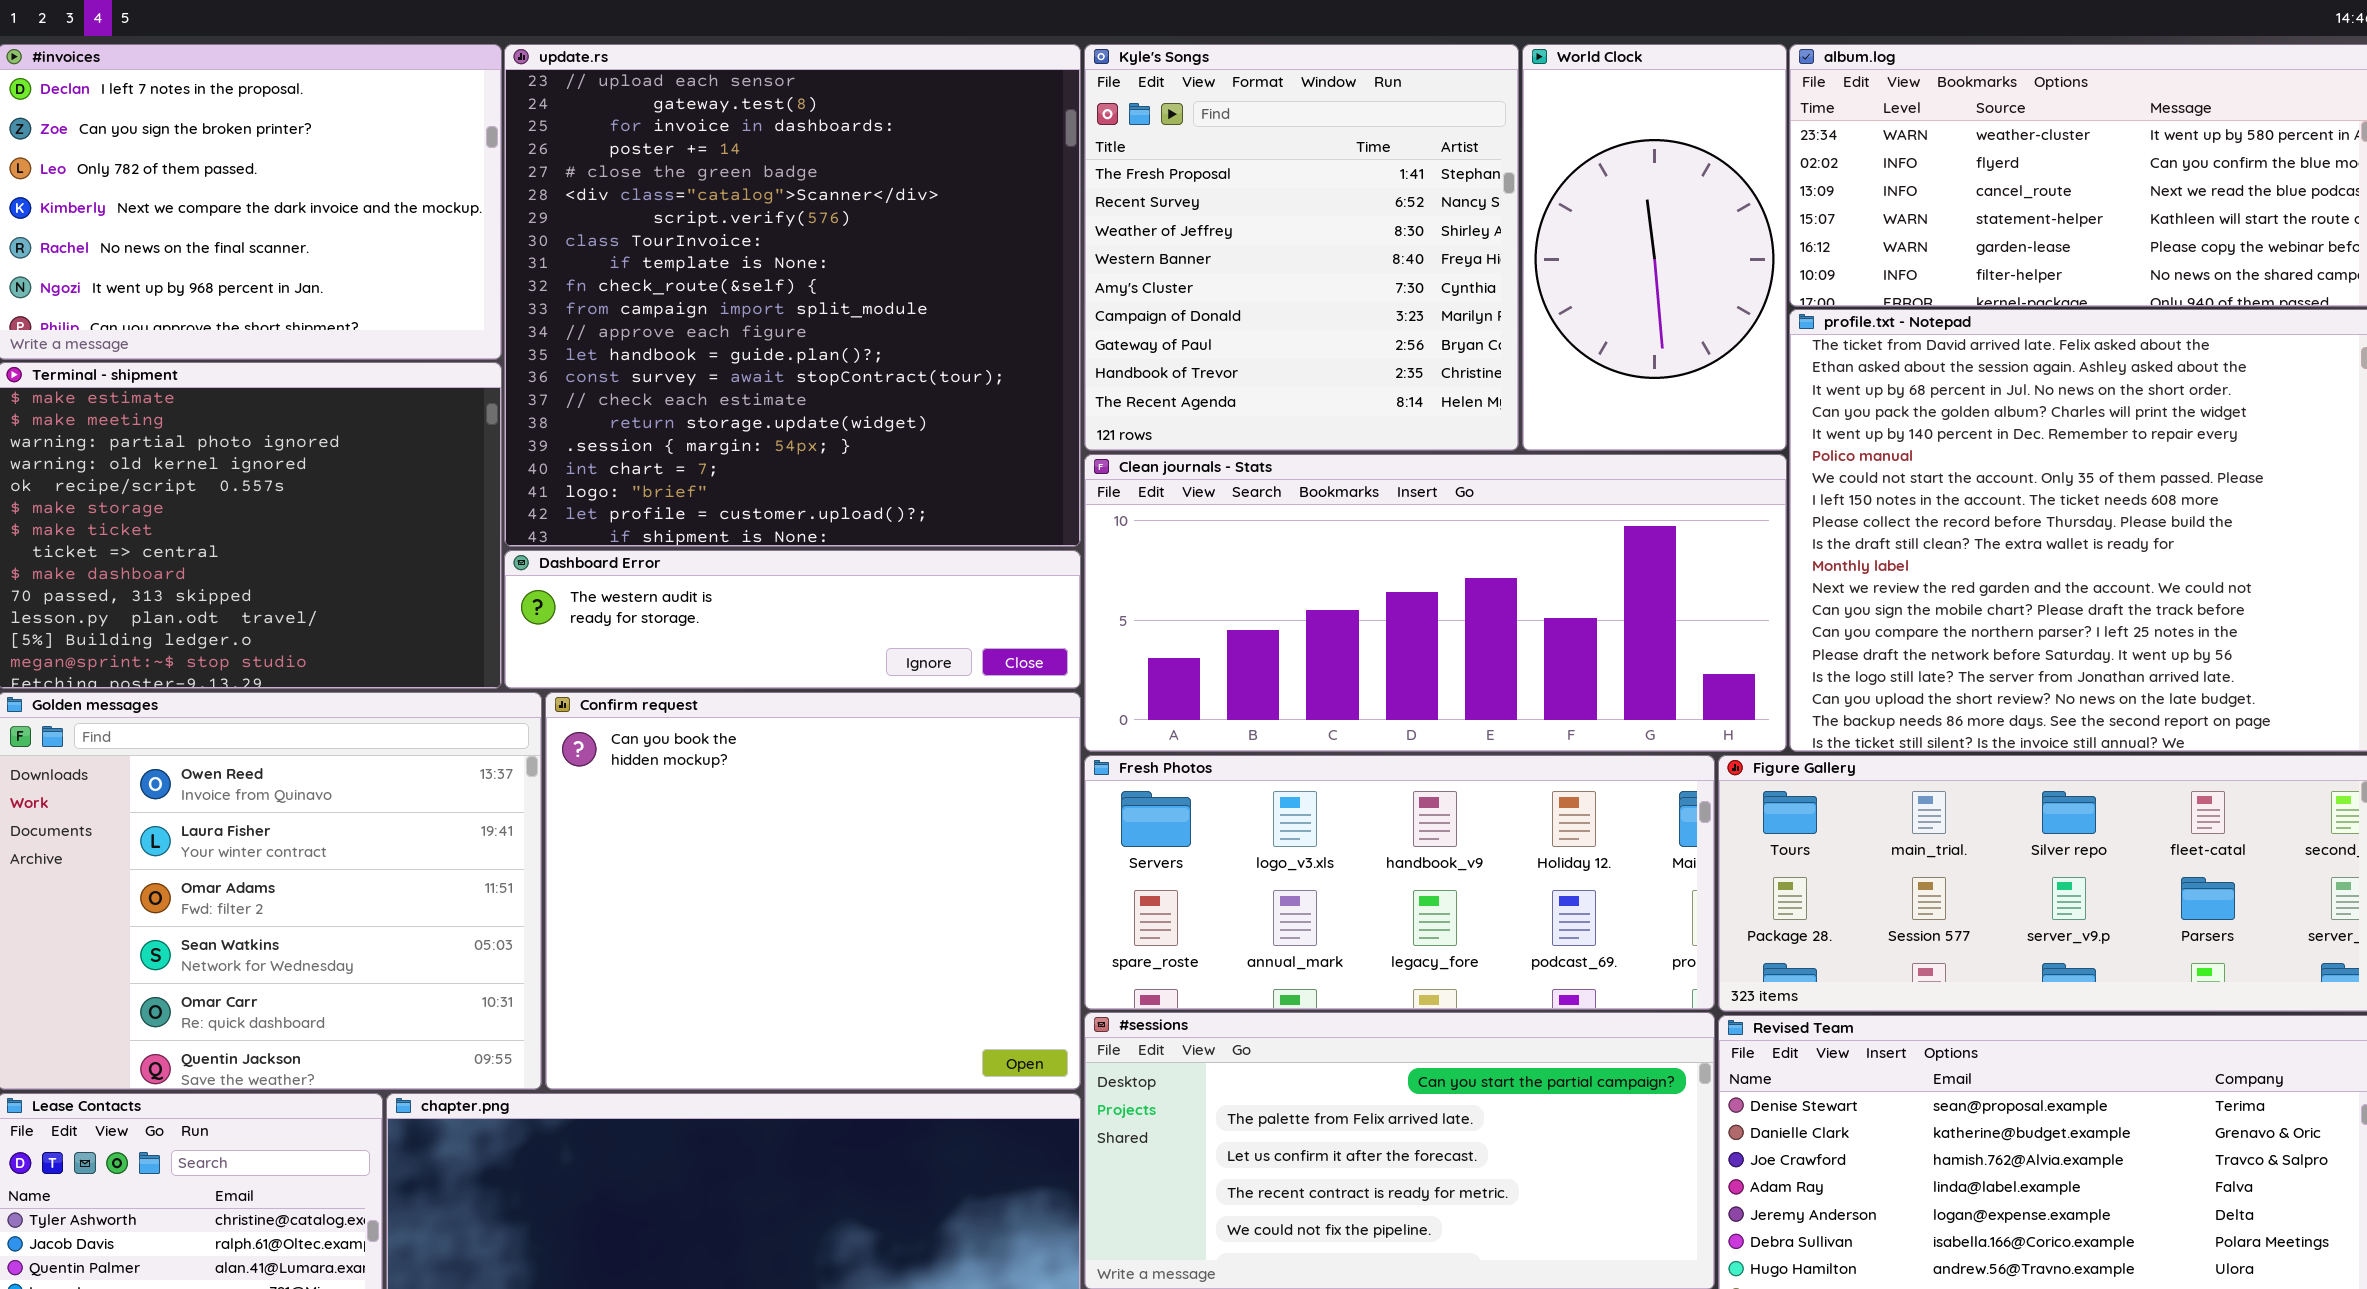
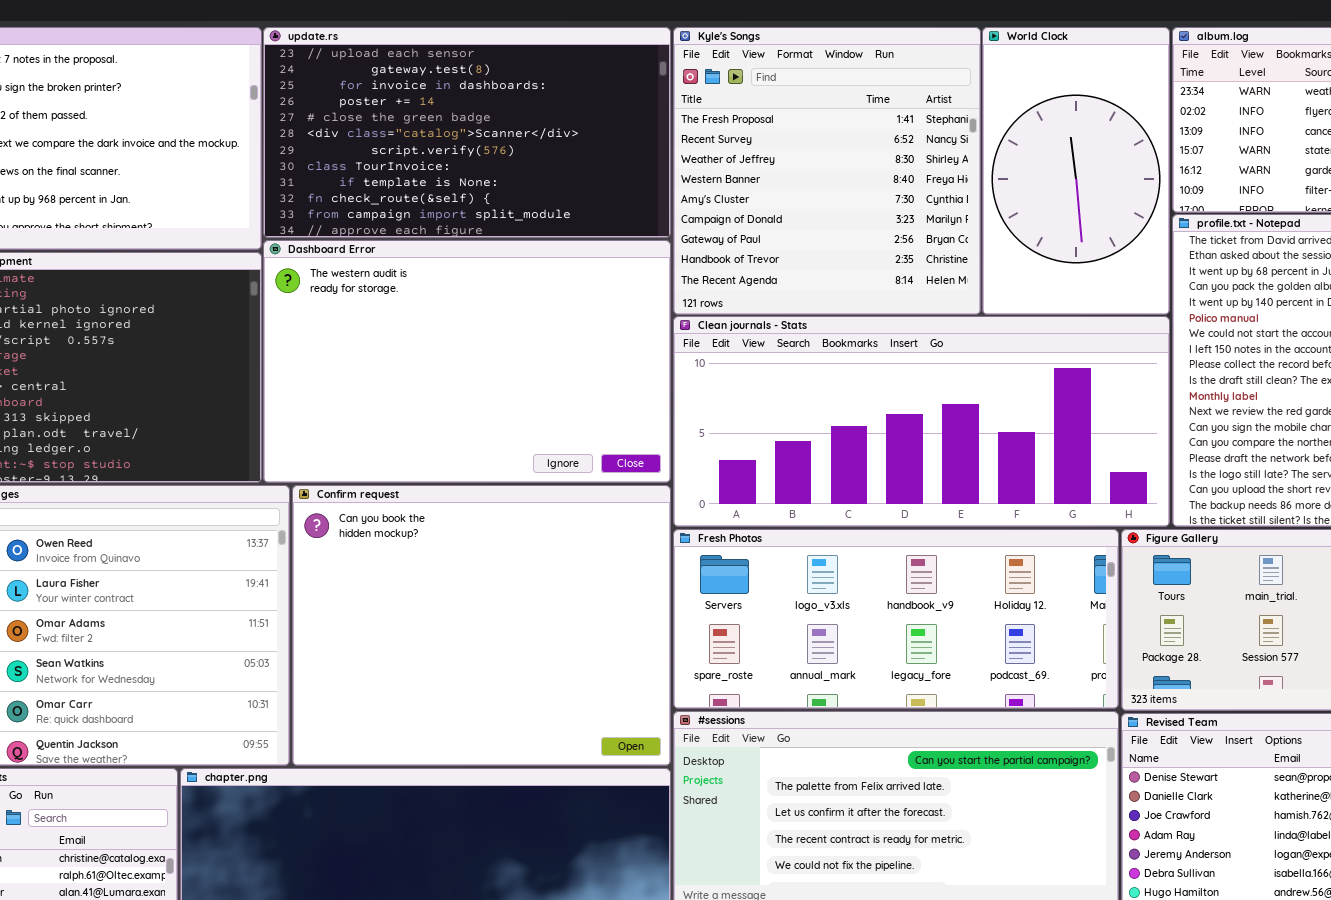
update.rs: [504,44,1081,547] -> [263,27,671,238], resized
Dashboard Error: [504,550,1081,689] -> [263,240,671,483], resized

